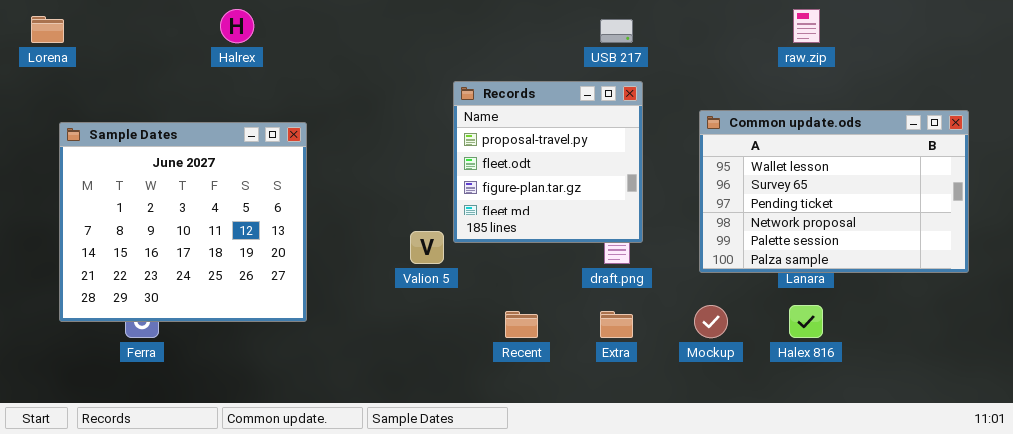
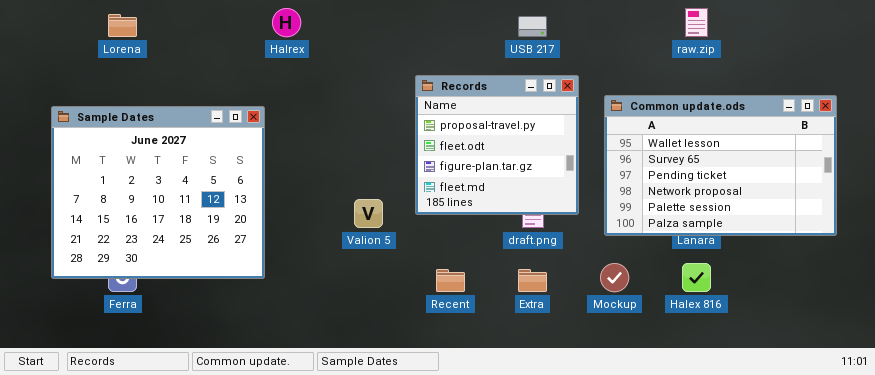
Halrex: [220,9,254,43] -> [272,8,301,37], moved
Lorena: [31,16,64,43] -> [108,14,137,37], moved
Records: [453,81,643,243] -> [415,75,579,215], moved

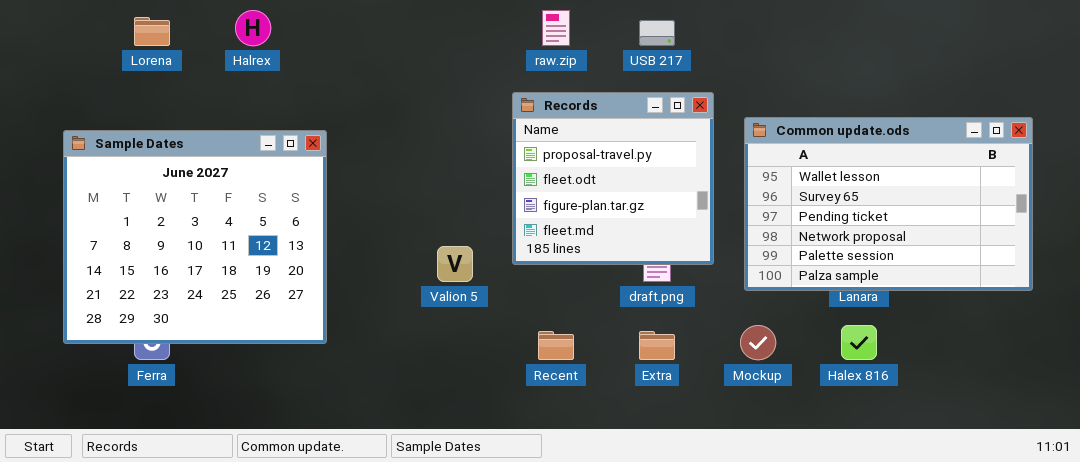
Halrex: [272,8,301,37] -> [235,10,271,46], moved
raw.zip: [685,8,708,37] -> [542,10,570,46], moved

